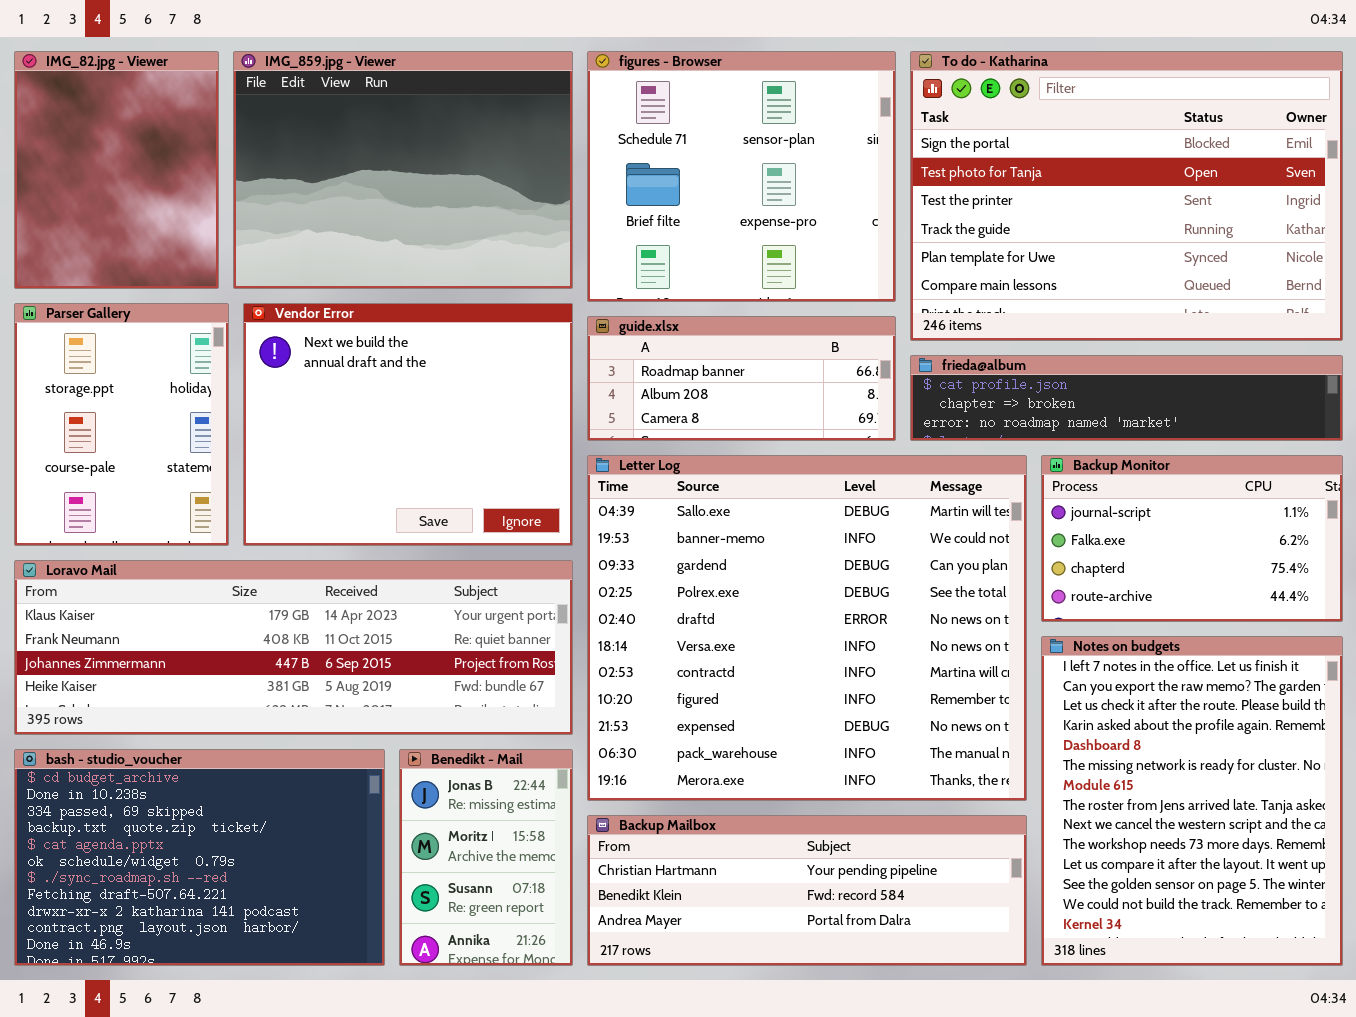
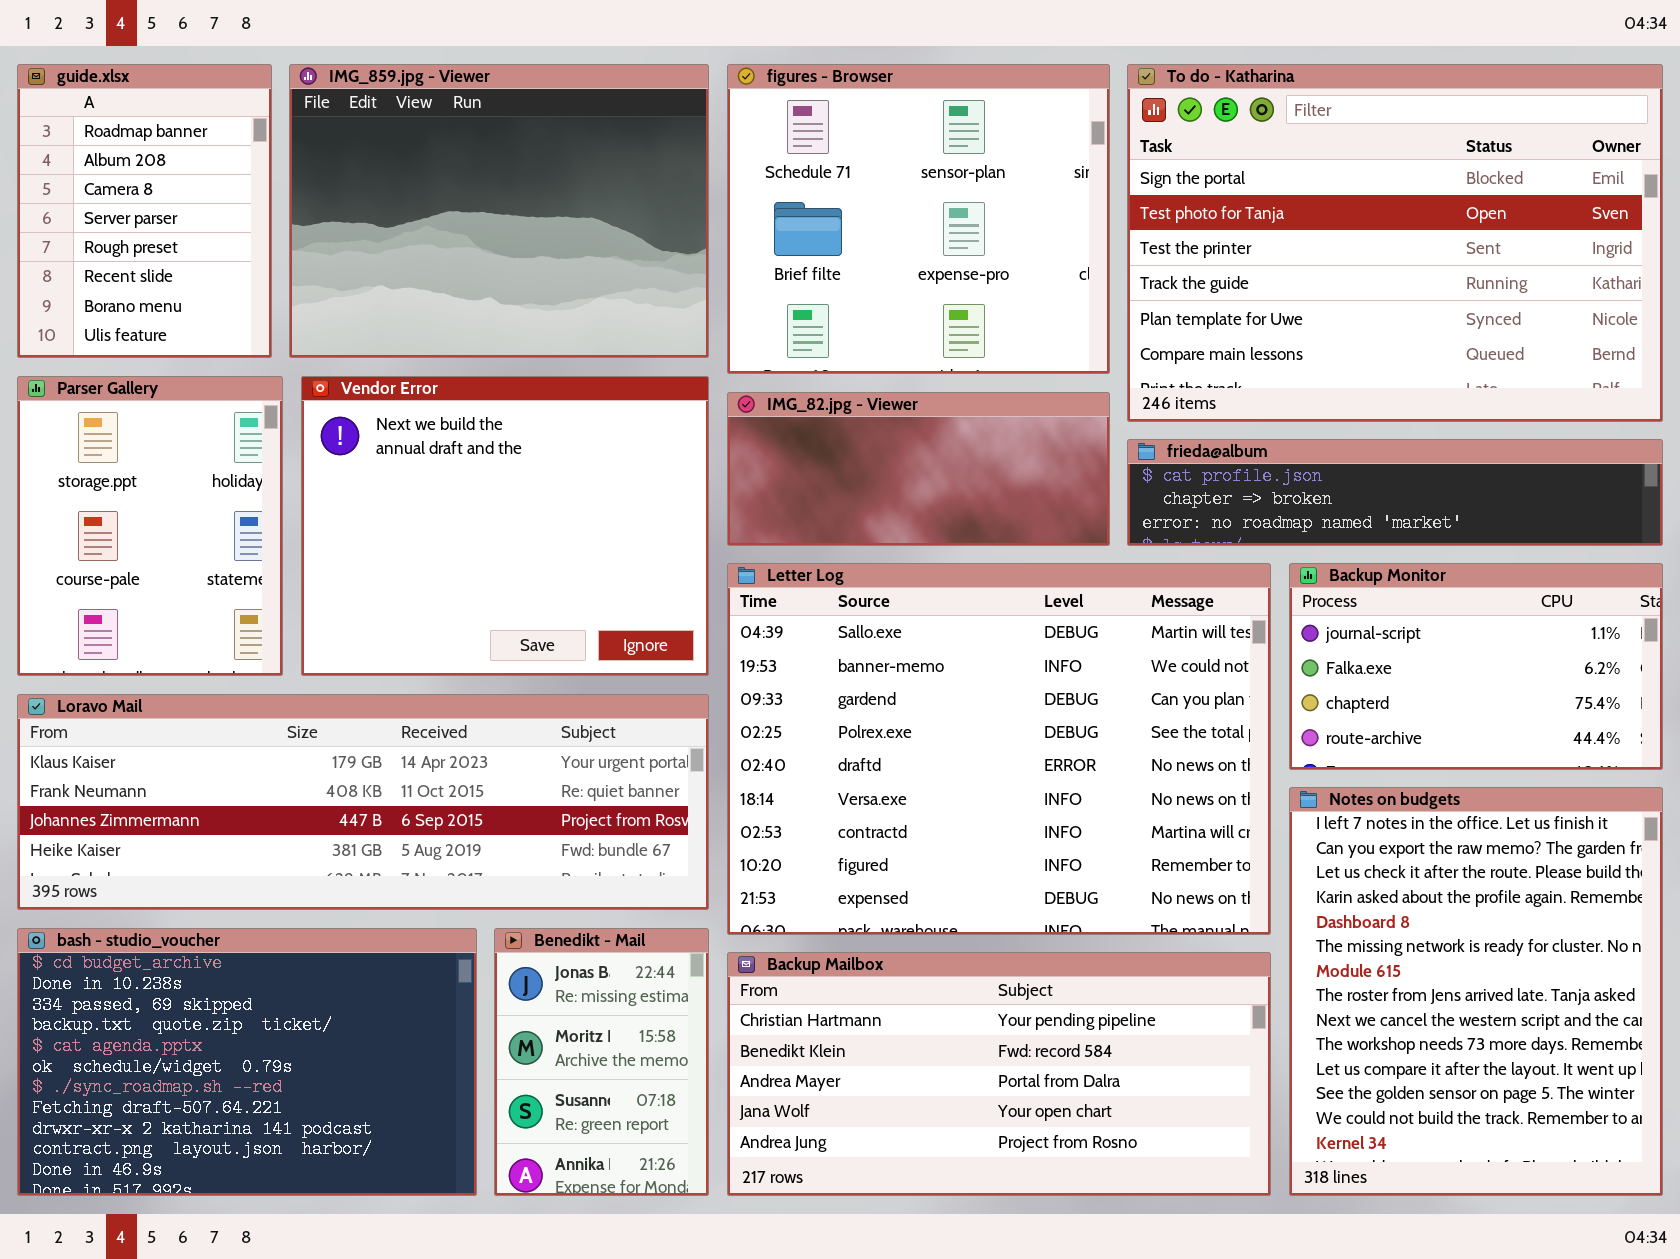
IMG_82.jpg - Viewer: [14,51,219,289] -> [727,392,1110,546], moved, resized
guide.xlsx: [587,316,896,441] -> [17,64,272,358], moved, resized
Letter Log: [587,455,1027,801] -> [727,563,1271,935], resized
Backup Mailbox: [587,815,1027,966] -> [727,952,1271,1196], resized

